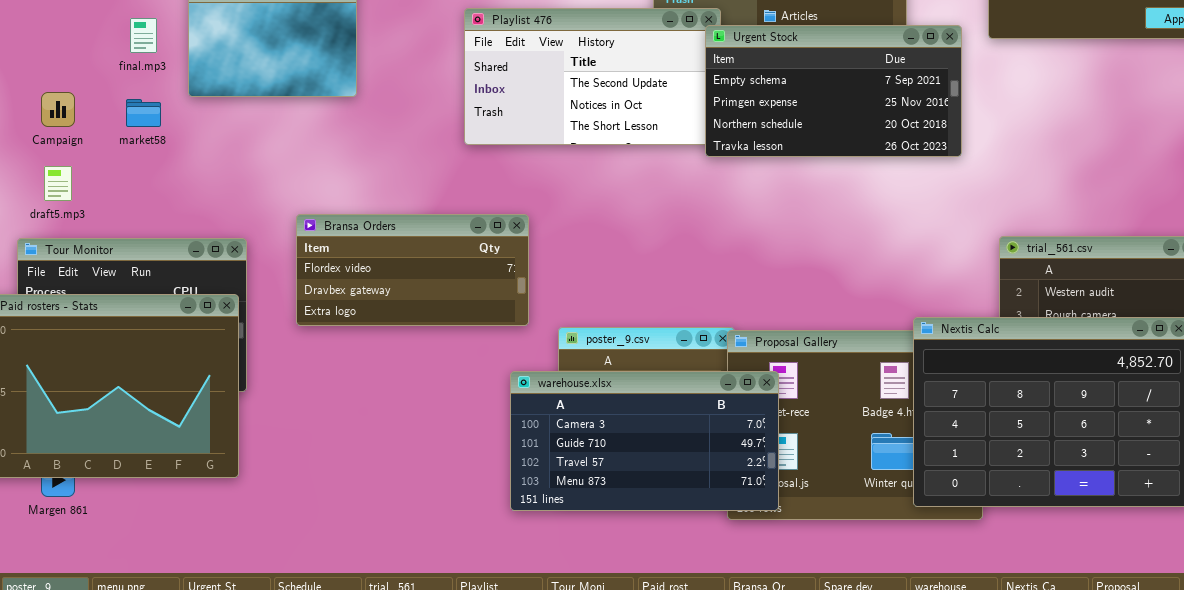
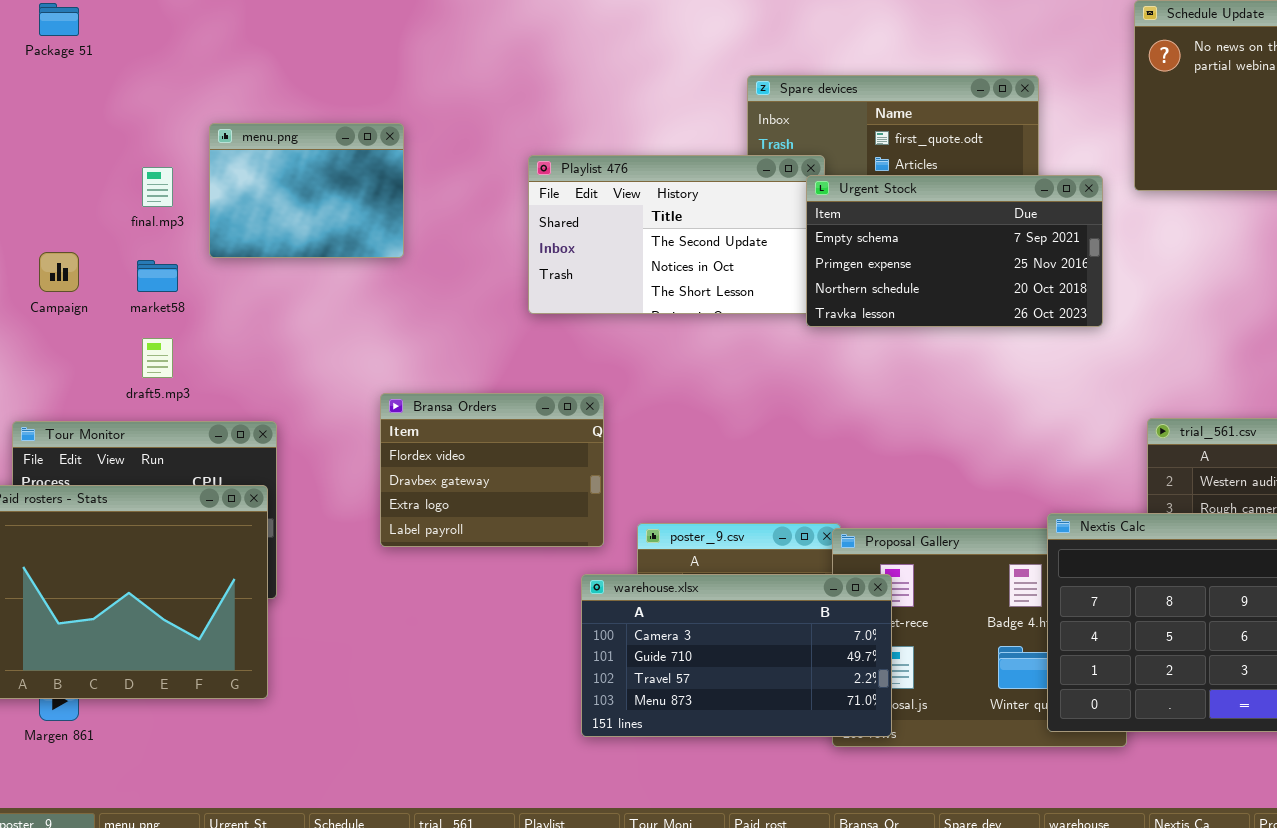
draft5.mp3: [44,166,72,201] -> [142,338,173,378], moved
Bransa Orders: [296,214,529,326] -> [380,393,604,547], resized

